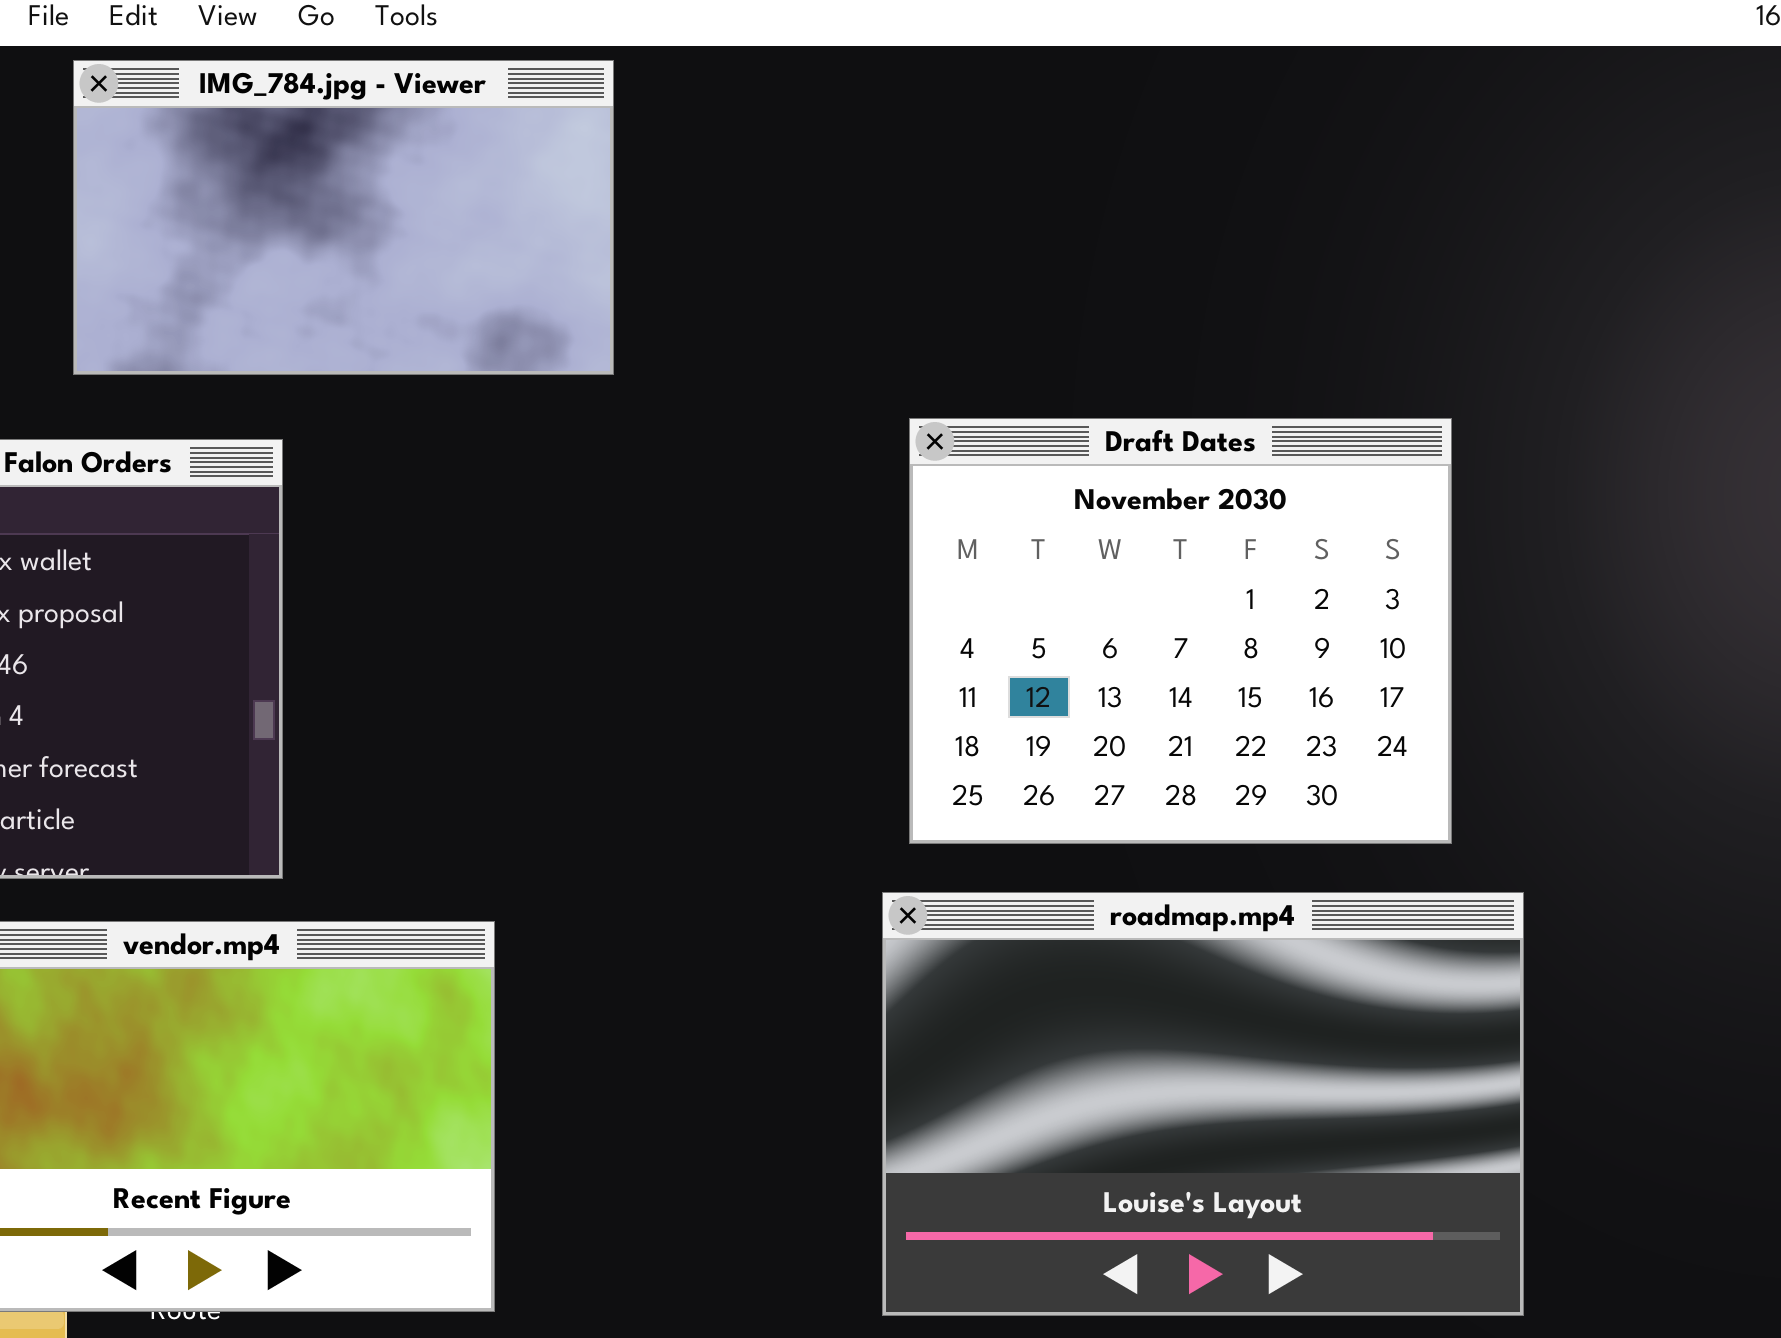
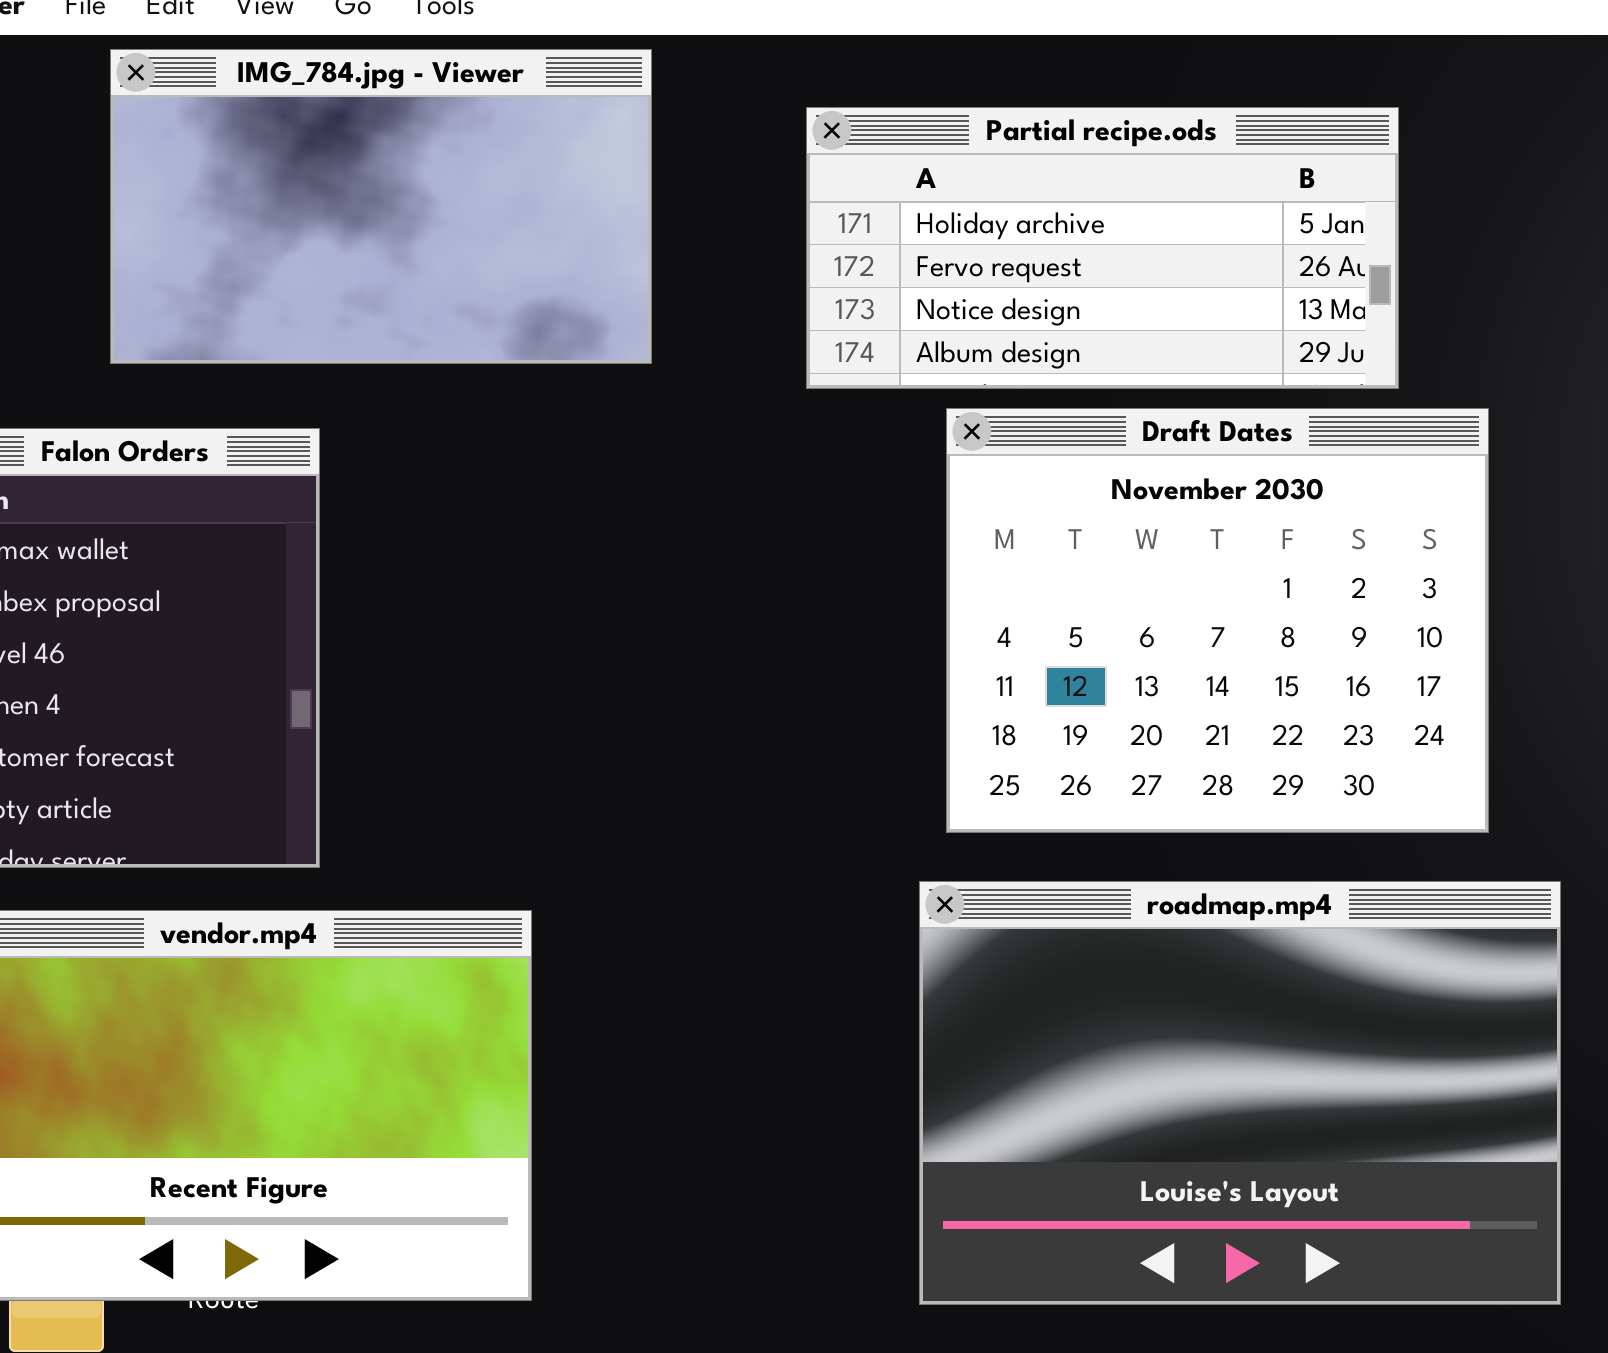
Partial recipe.ods: none -> [806,107,1399,389], opened

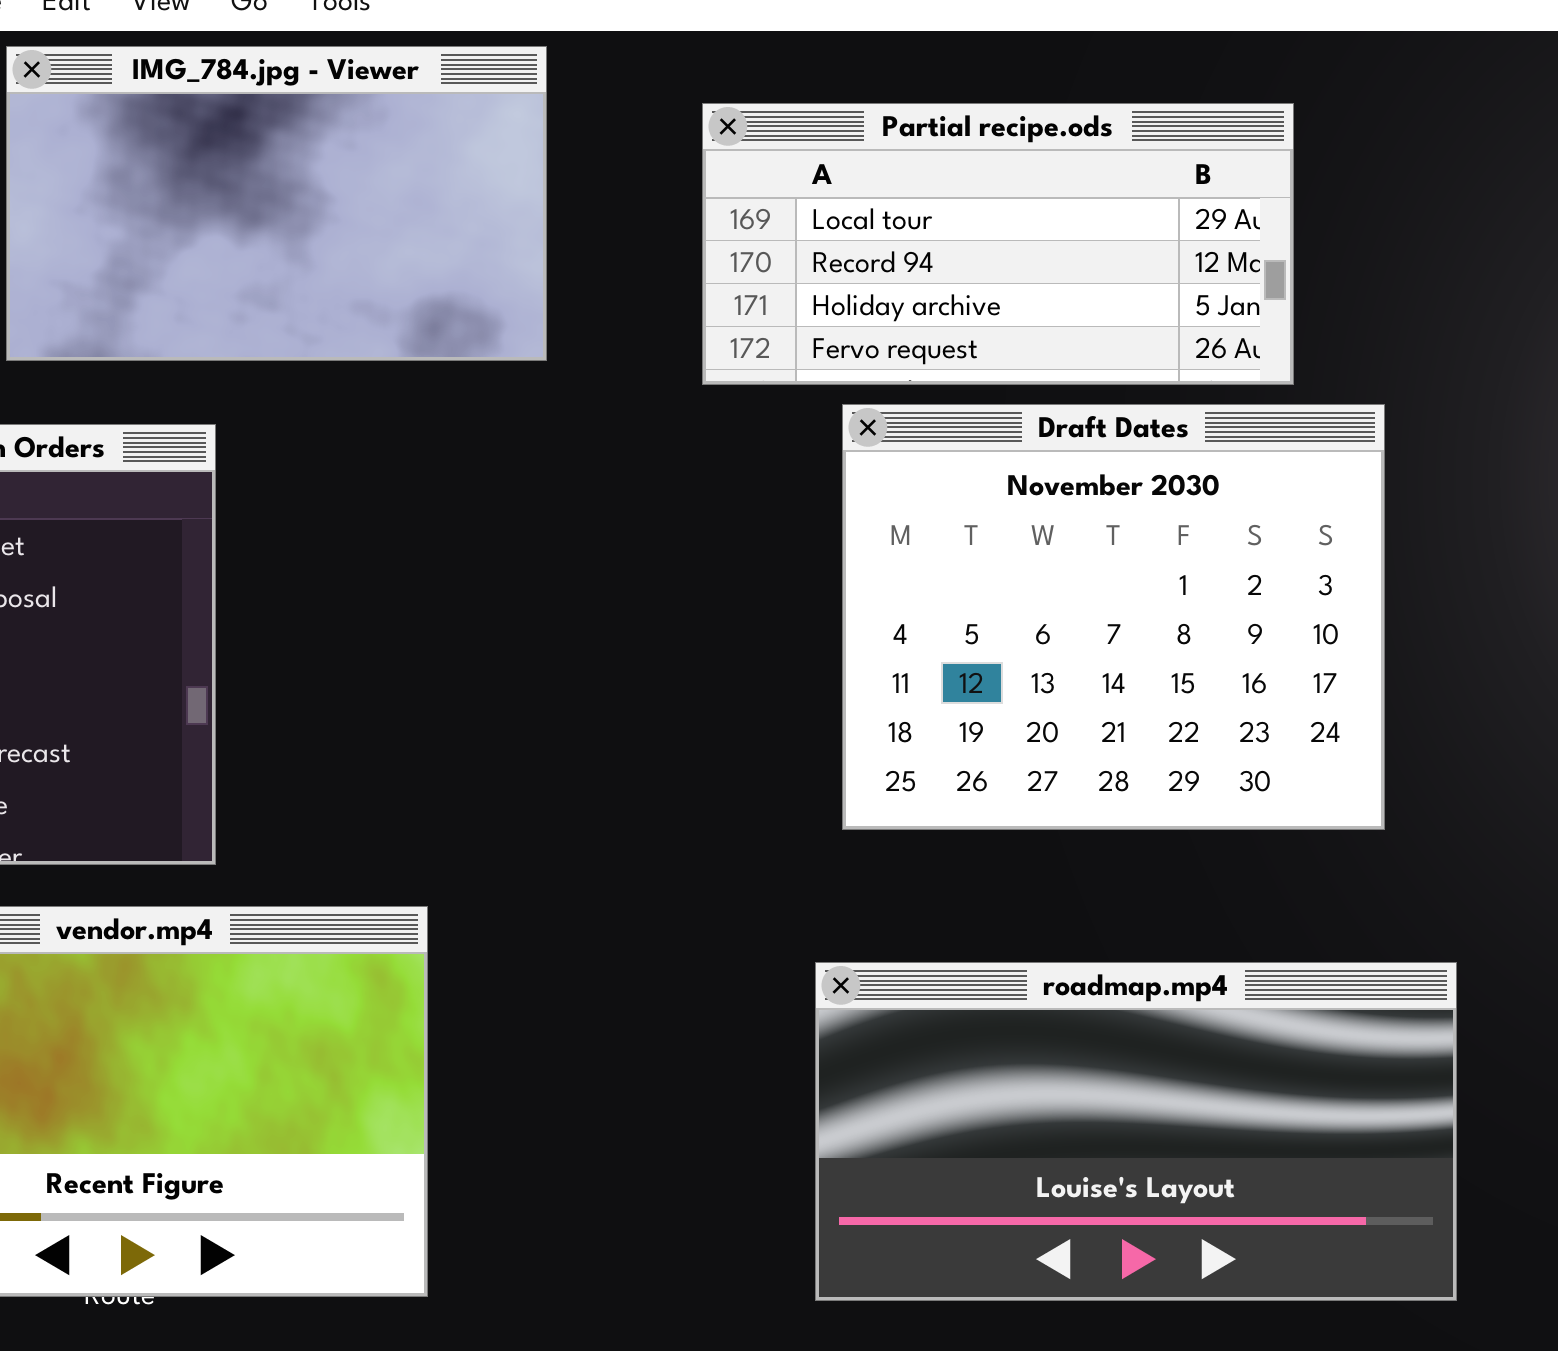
Partial recipe.ods: [806,107,1399,389] -> [702,103,1294,385], scrolled up 2 rows
roadmap.mp4: [919,881,1561,1305] -> [815,962,1457,1301], resized

